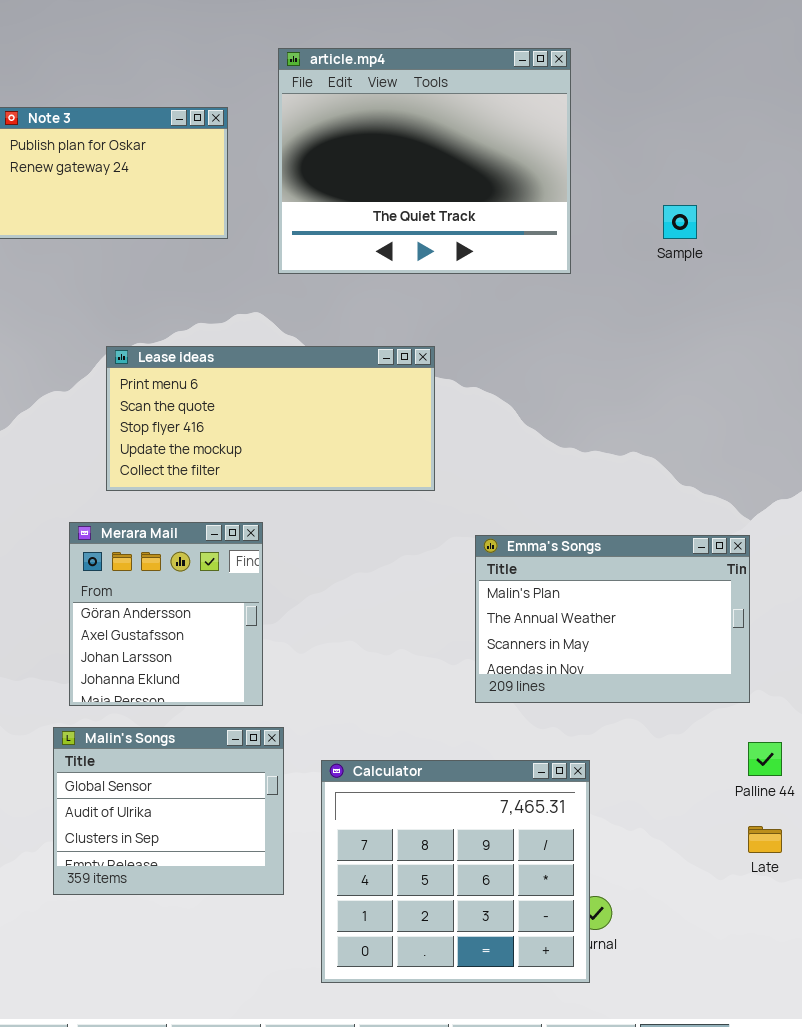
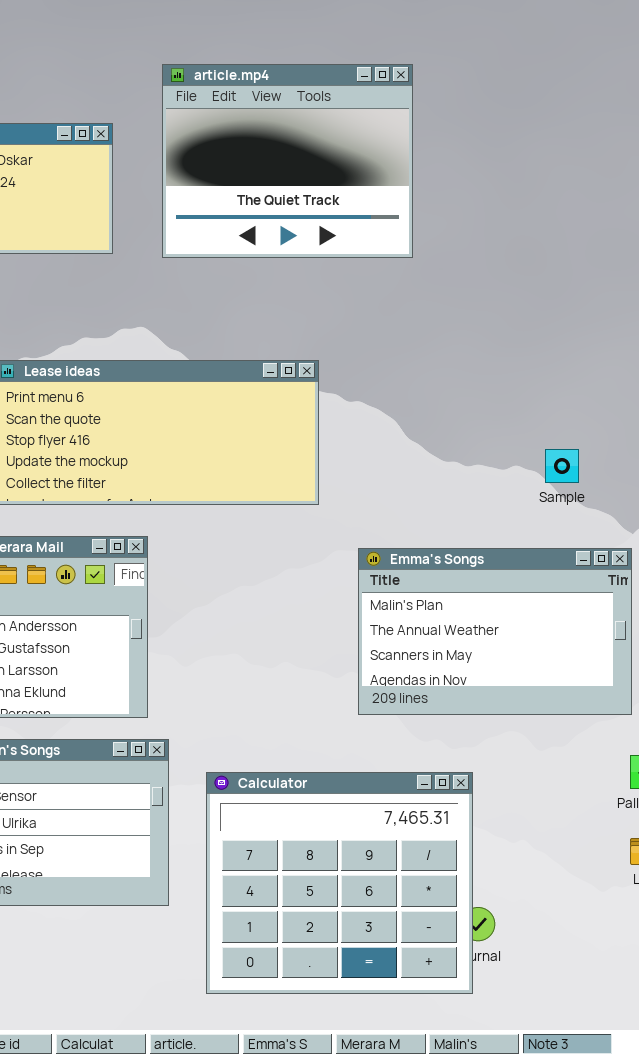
article.mp4: [278,48,571,274] -> [162,64,413,258], resized
Sample: [663,205,697,239] -> [545,449,579,483], moved

